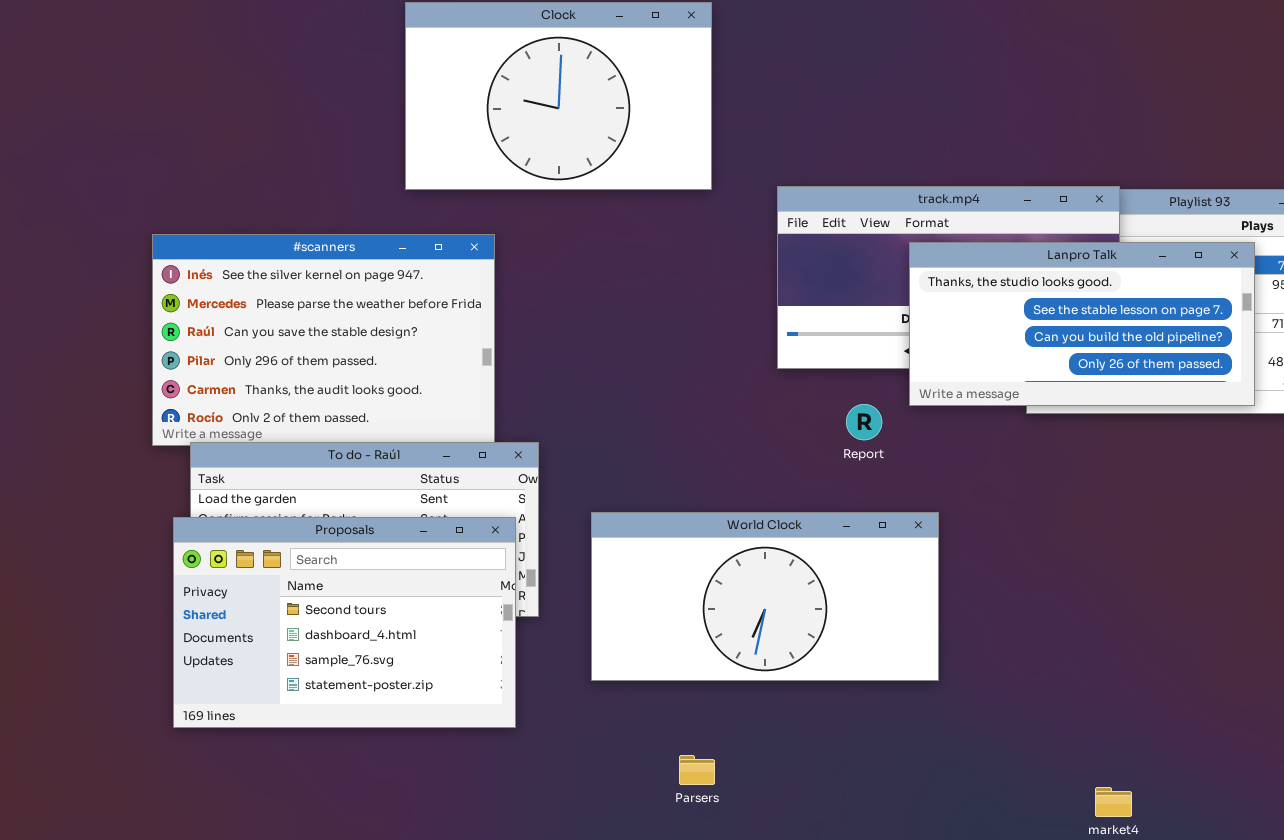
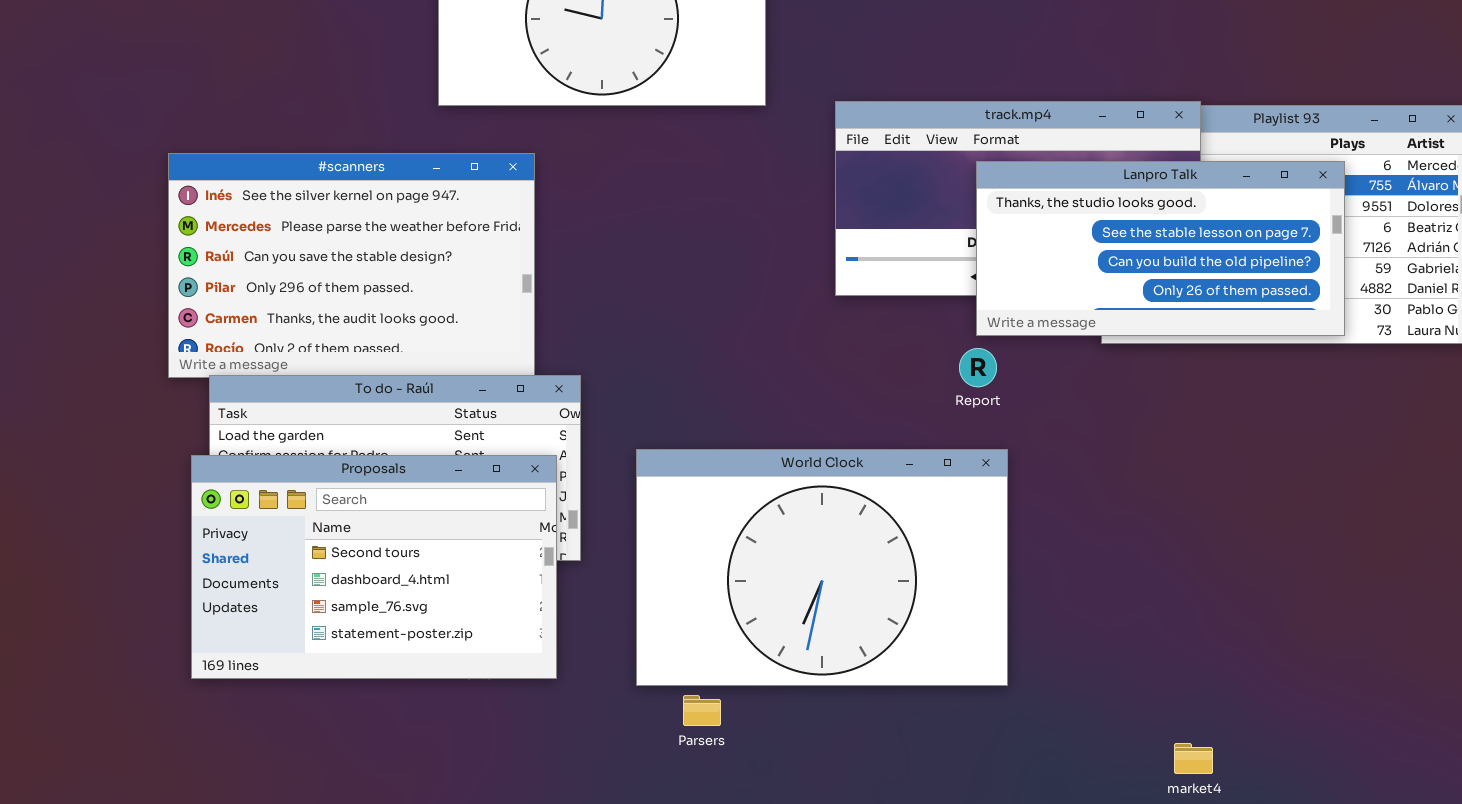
Report: [846,404,882,440] -> [959,348,997,387], moved
World Clock: [591,512,939,681] -> [636,449,1008,686], resized
Parsers: [679,755,715,785] -> [683,695,721,726], moved

